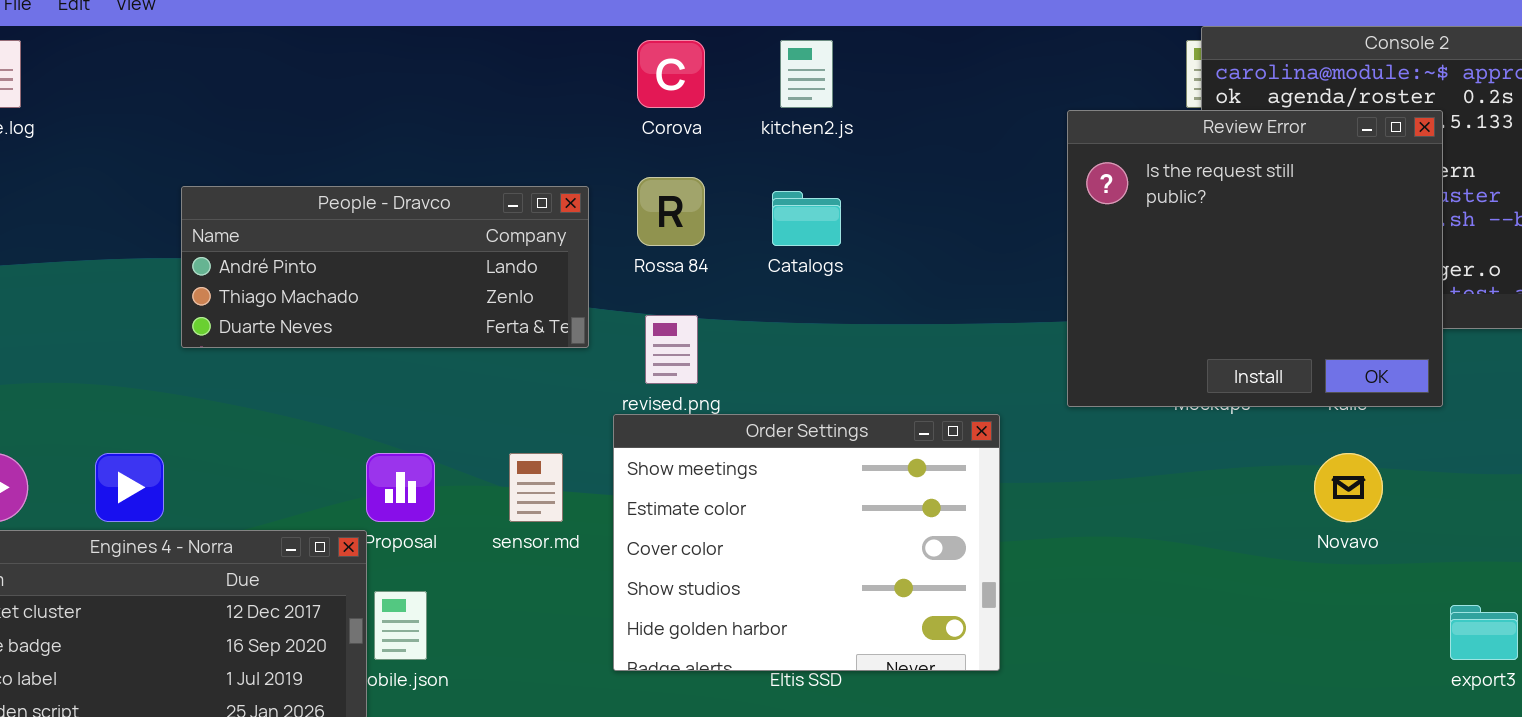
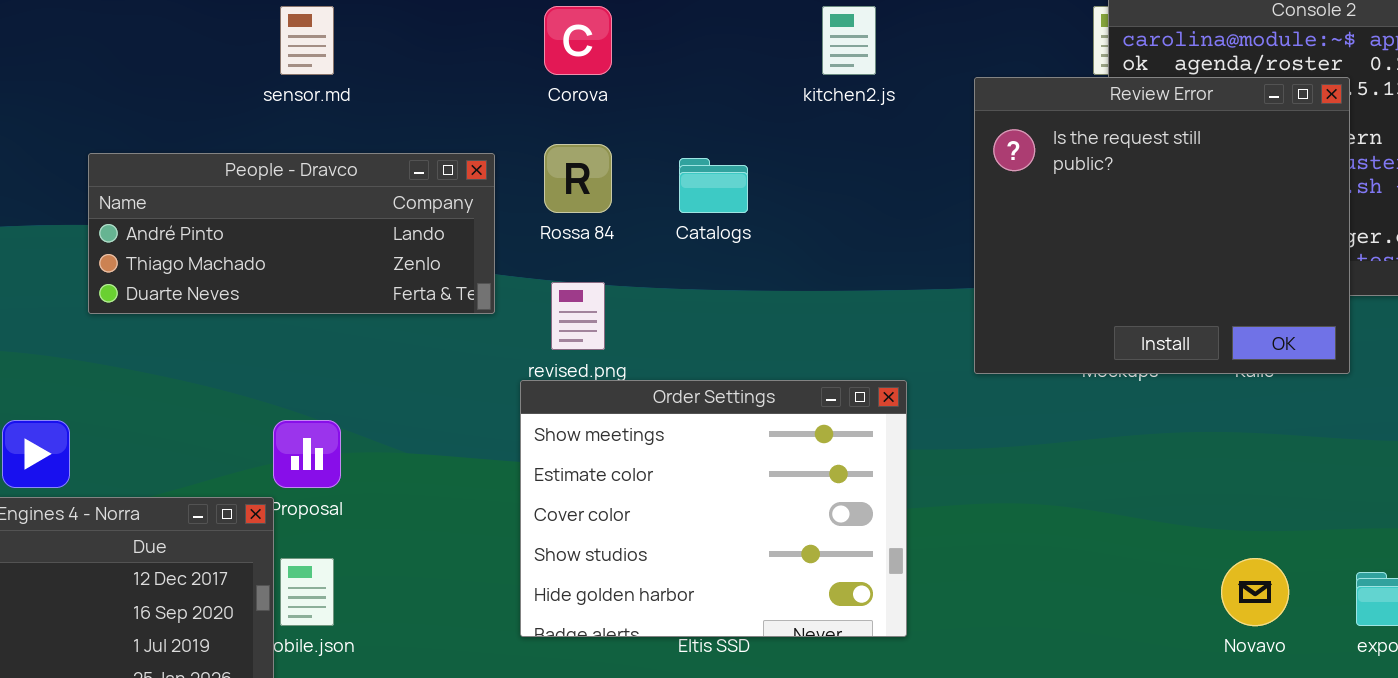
kitchen2.js: [780,40,833,108] -> [822,6,876,75], moved
sensor.md: [509,453,563,522] -> [280,6,334,75], moved
Novavo: [1314,453,1383,522] -> [1221,558,1289,626], moved

